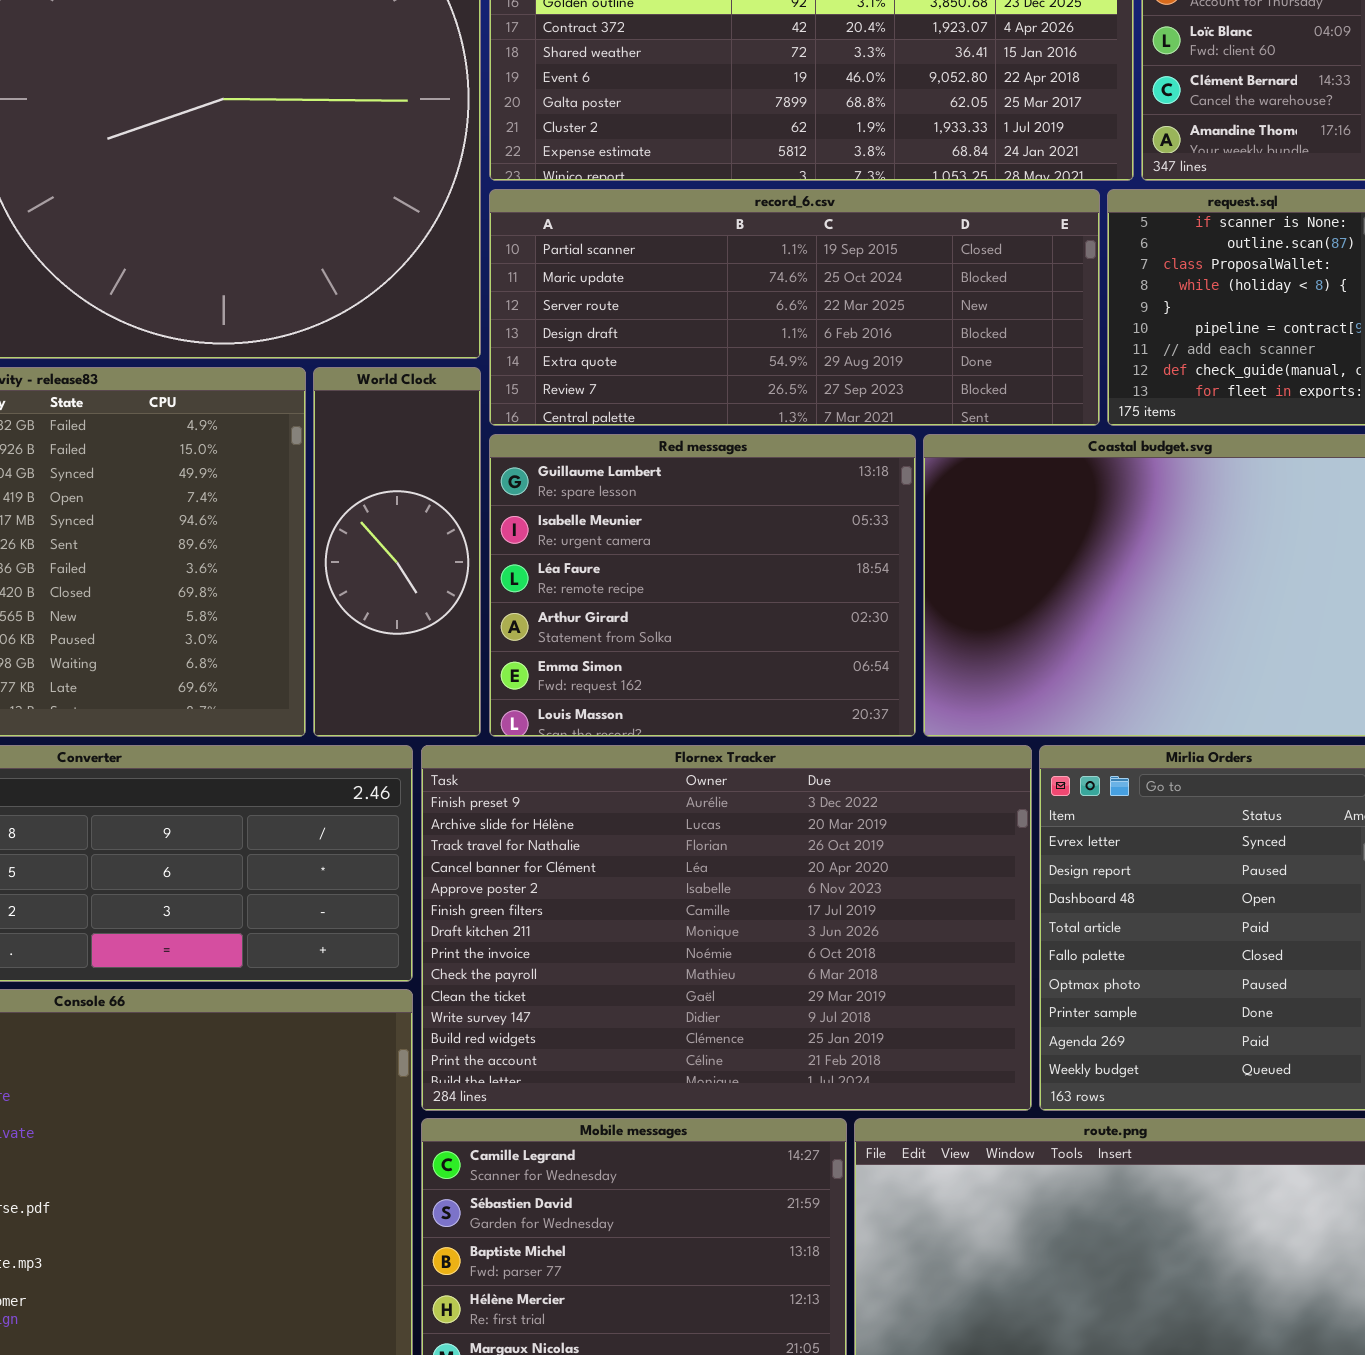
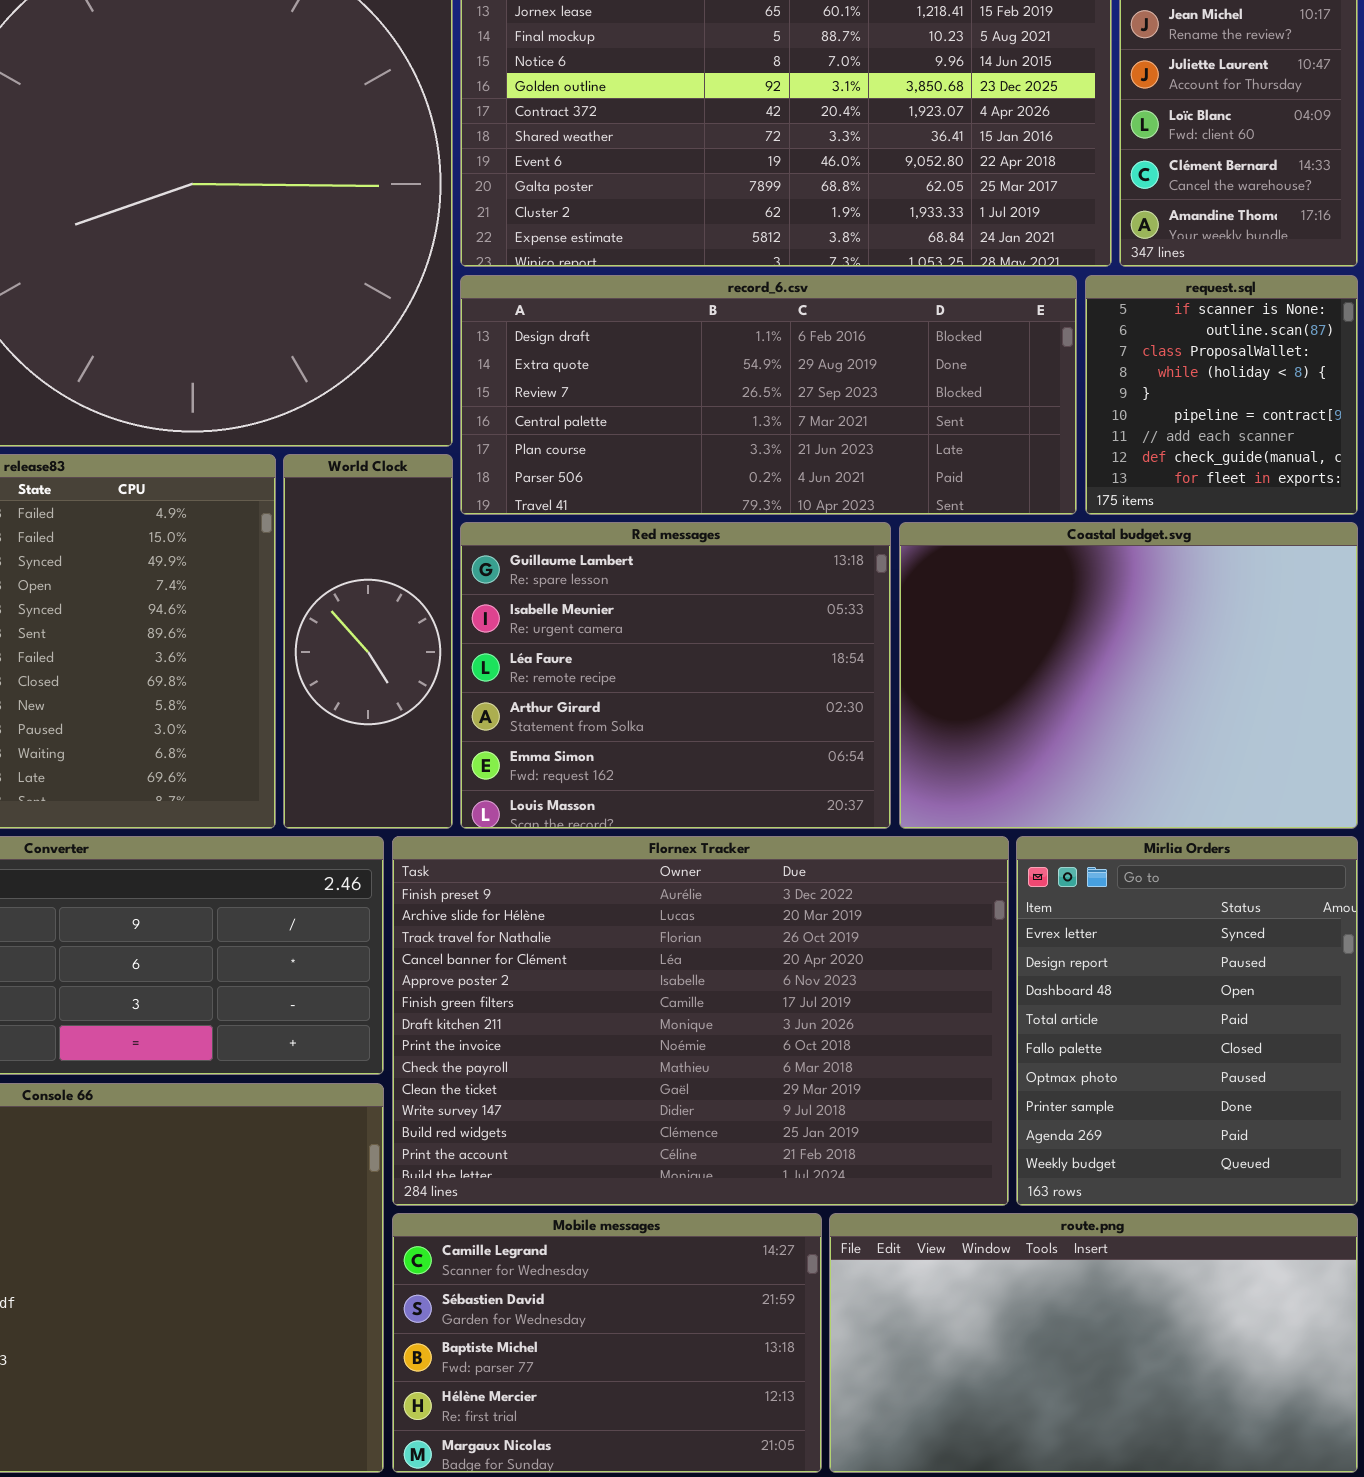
record_6.csv: [489,189,1100,426] -> [460,275,1077,515], scrolled down 3 rows

